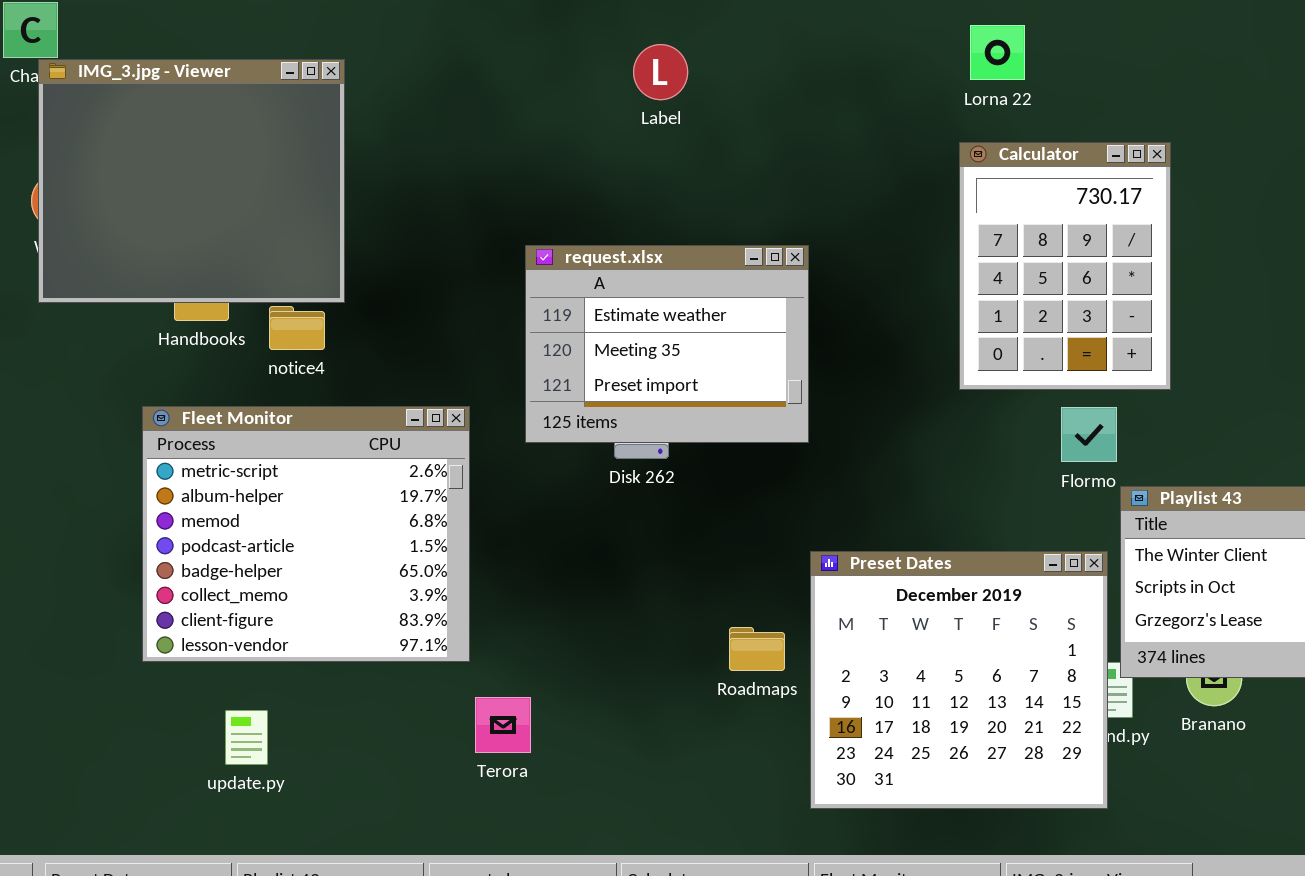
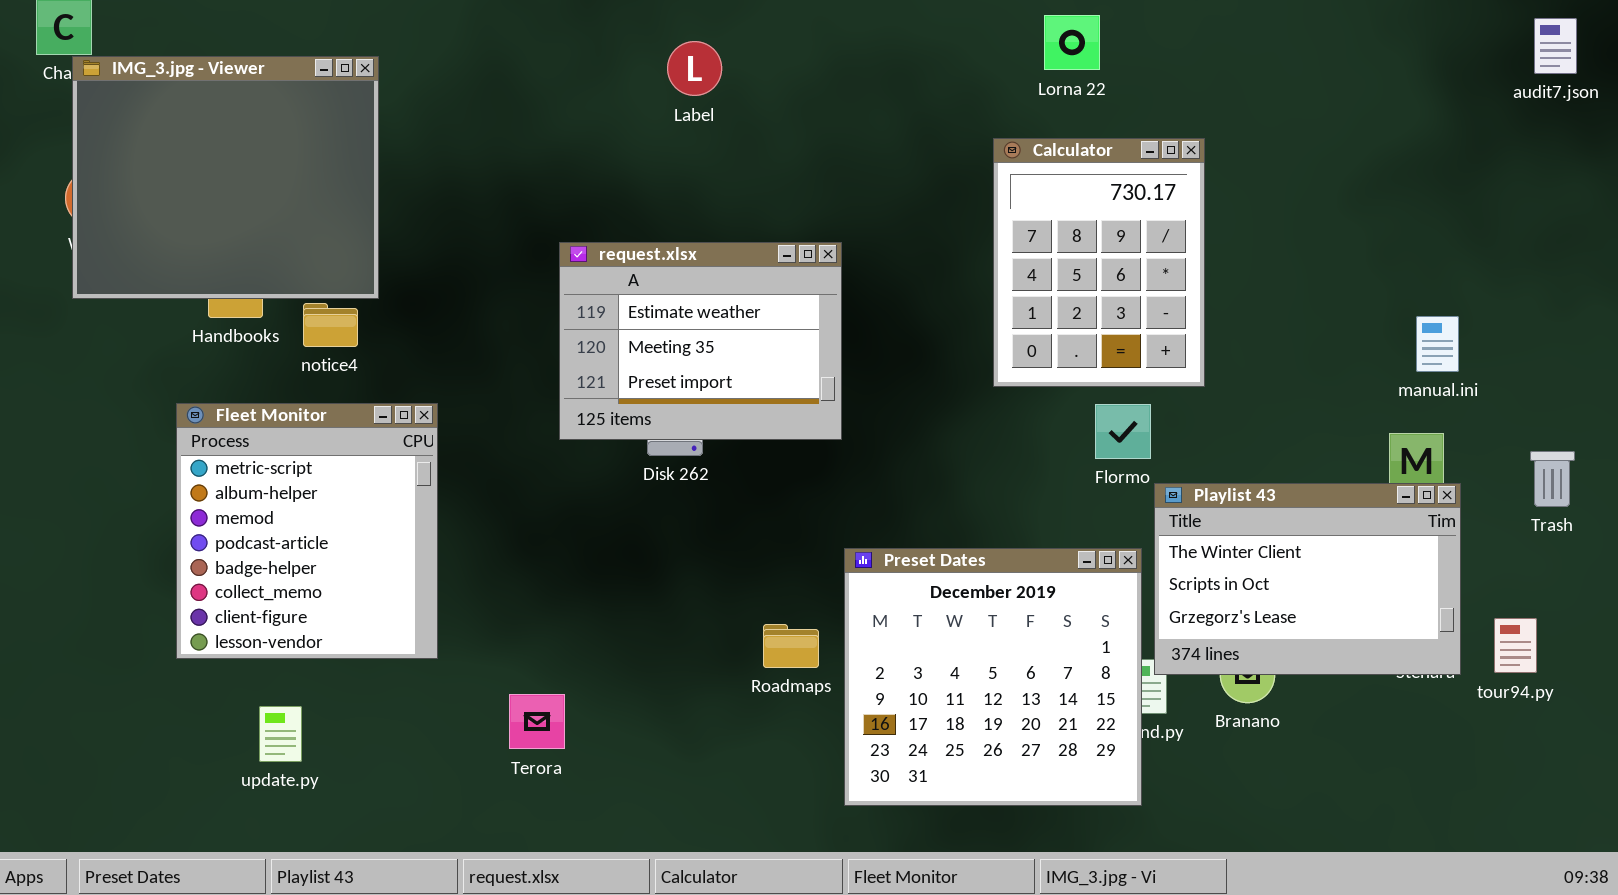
Lorna 22: [970,25,1025,80] -> [1044,15,1100,70], moved
Fleet Monitor: [142,406,470,662] -> [176,403,438,659], resized

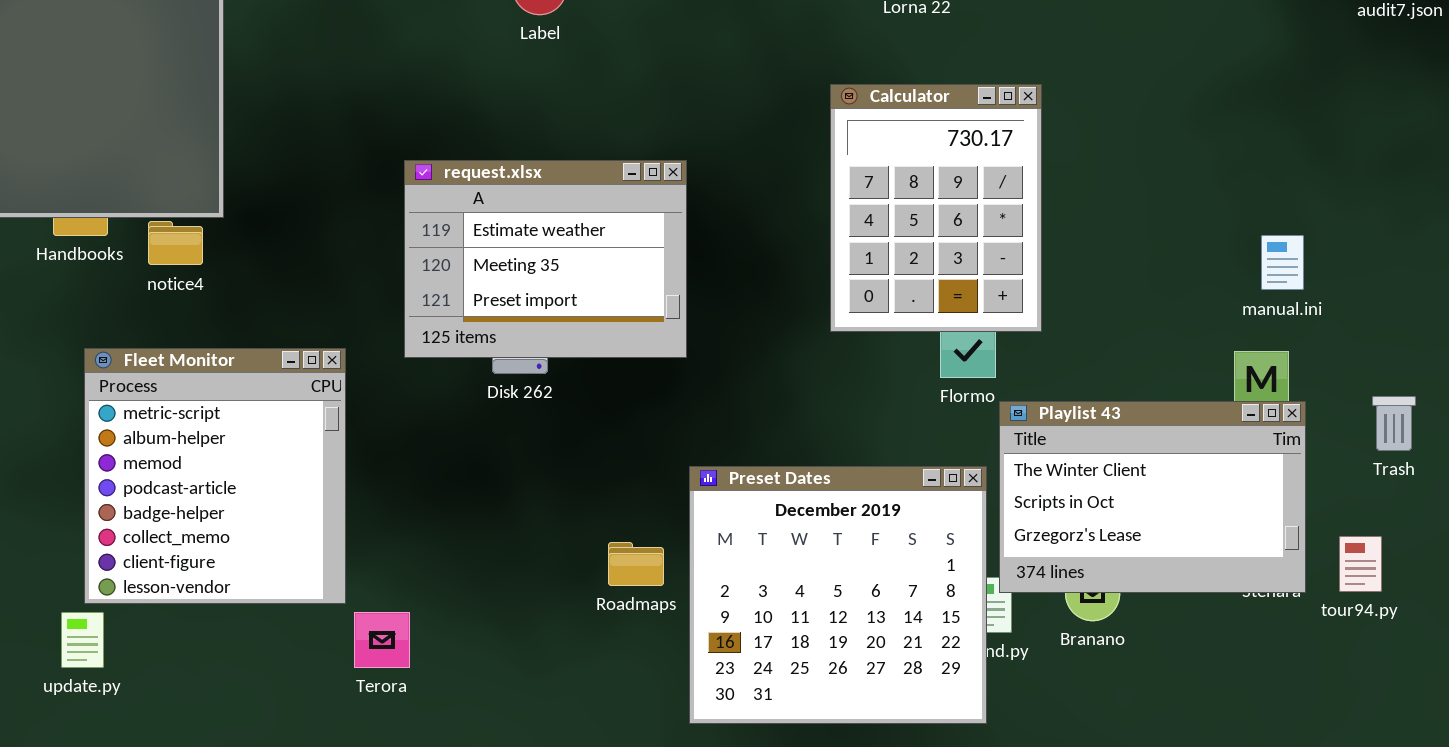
Calculator: [993,138,1205,387] -> [830,84,1042,332], moved
Fleet Monitor: [176,403,438,659] -> [84,348,346,604], moved
Trash: [1530,451,1575,507] -> [1372,396,1416,451], moved
update.py: [259,706,302,762] -> [61,612,104,668], moved

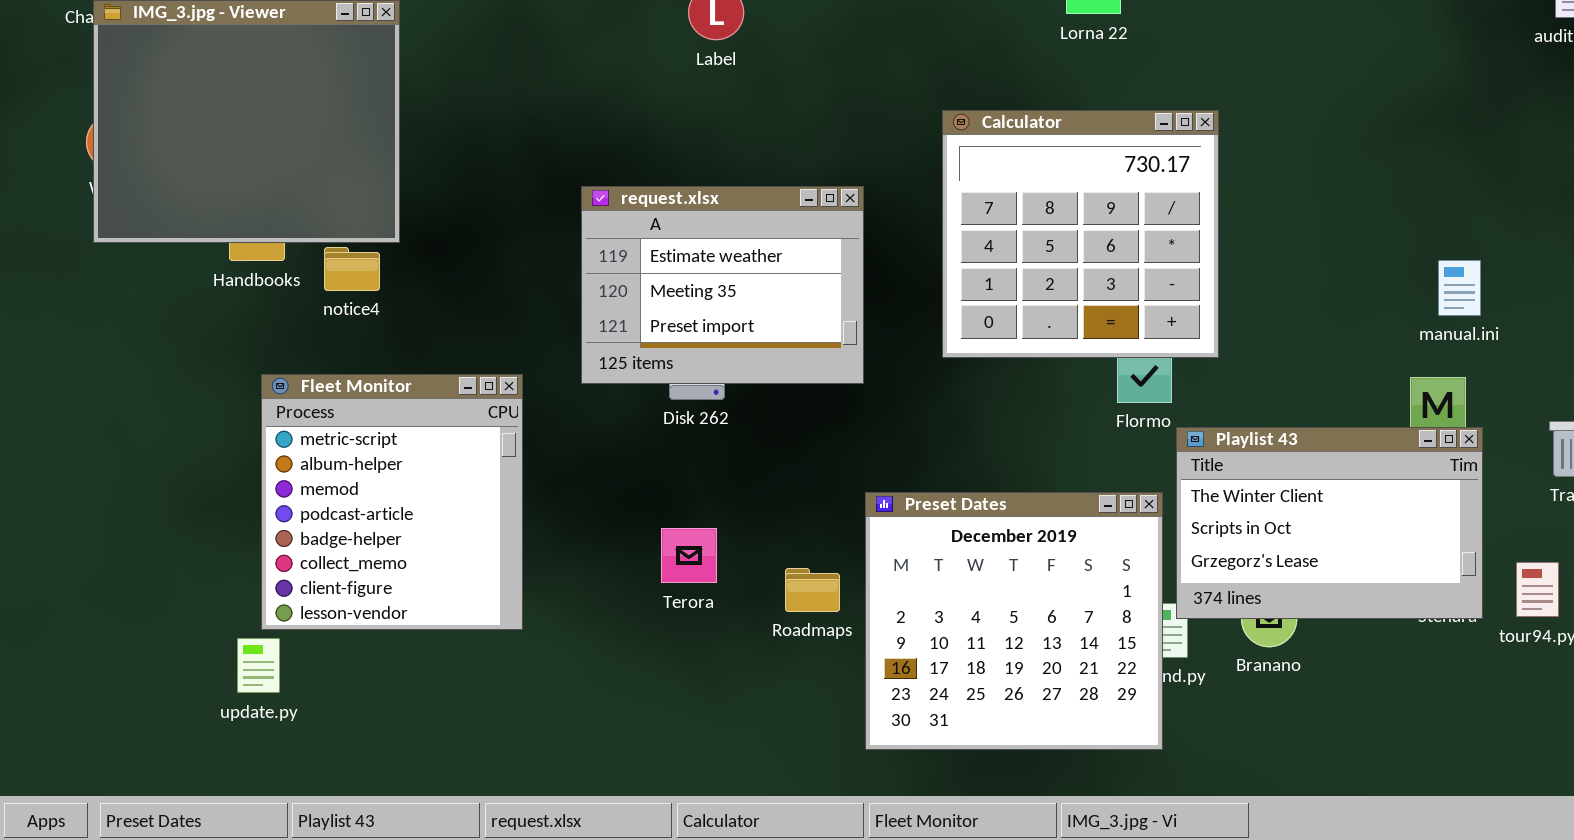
Calculator: [830,84,1042,332] -> [942,110,1219,358], resized
Terora: [354,612,410,668] -> [661,528,717,583], moved

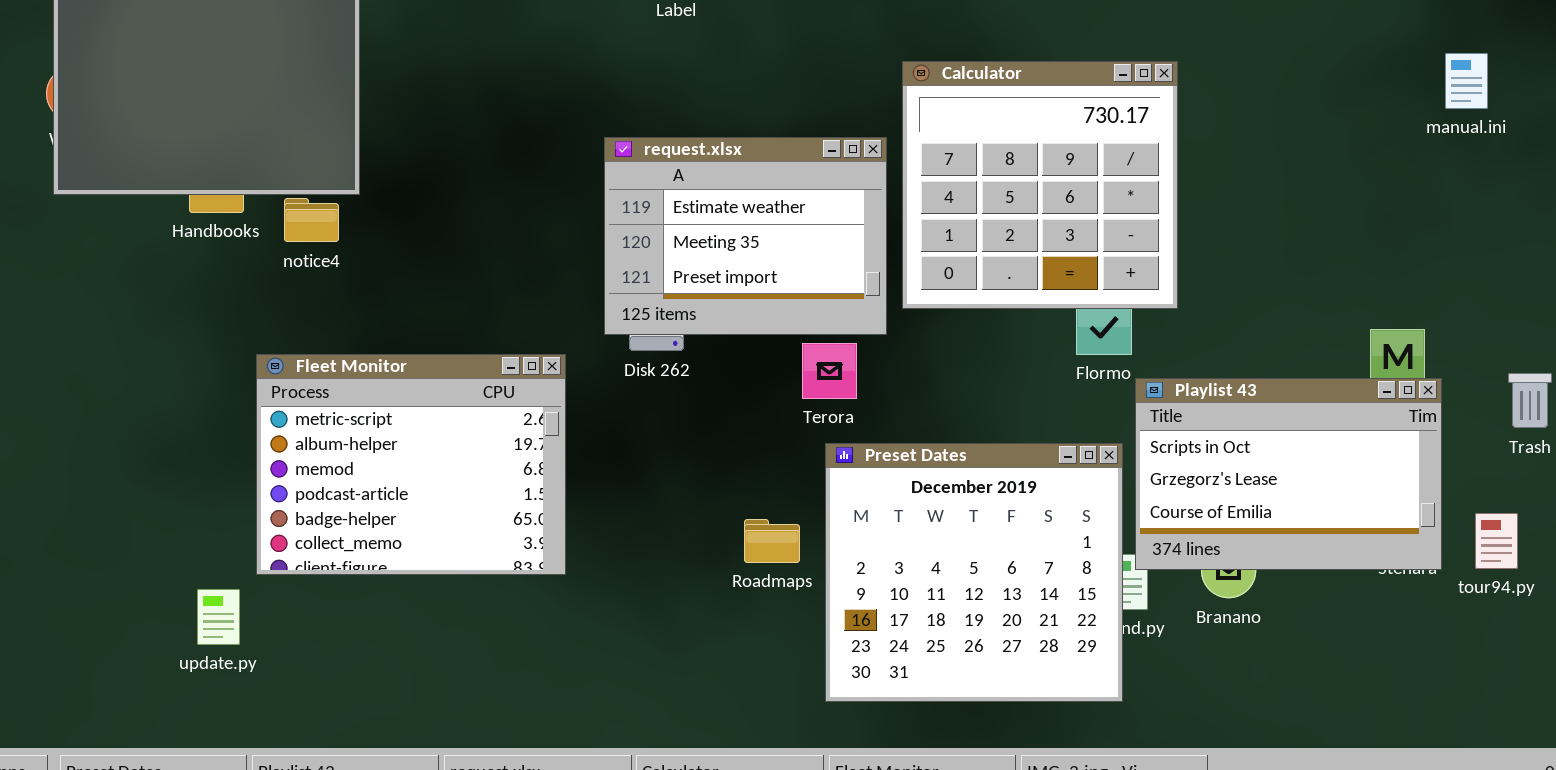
request.xlsx: [581,186,864,384] -> [604,137,887,335], moved
manual.ini: [1438,260,1481,316] -> [1445,53,1488,109], moved
Fleet Monitor: [261,374,523,630] -> [256,354,566,575], moved, resized
Playlist 43: [1176,427,1483,619] -> [1135,378,1442,570], scrolled down 1 row
Terora: [661,528,717,583] -> [802,343,857,399], moved

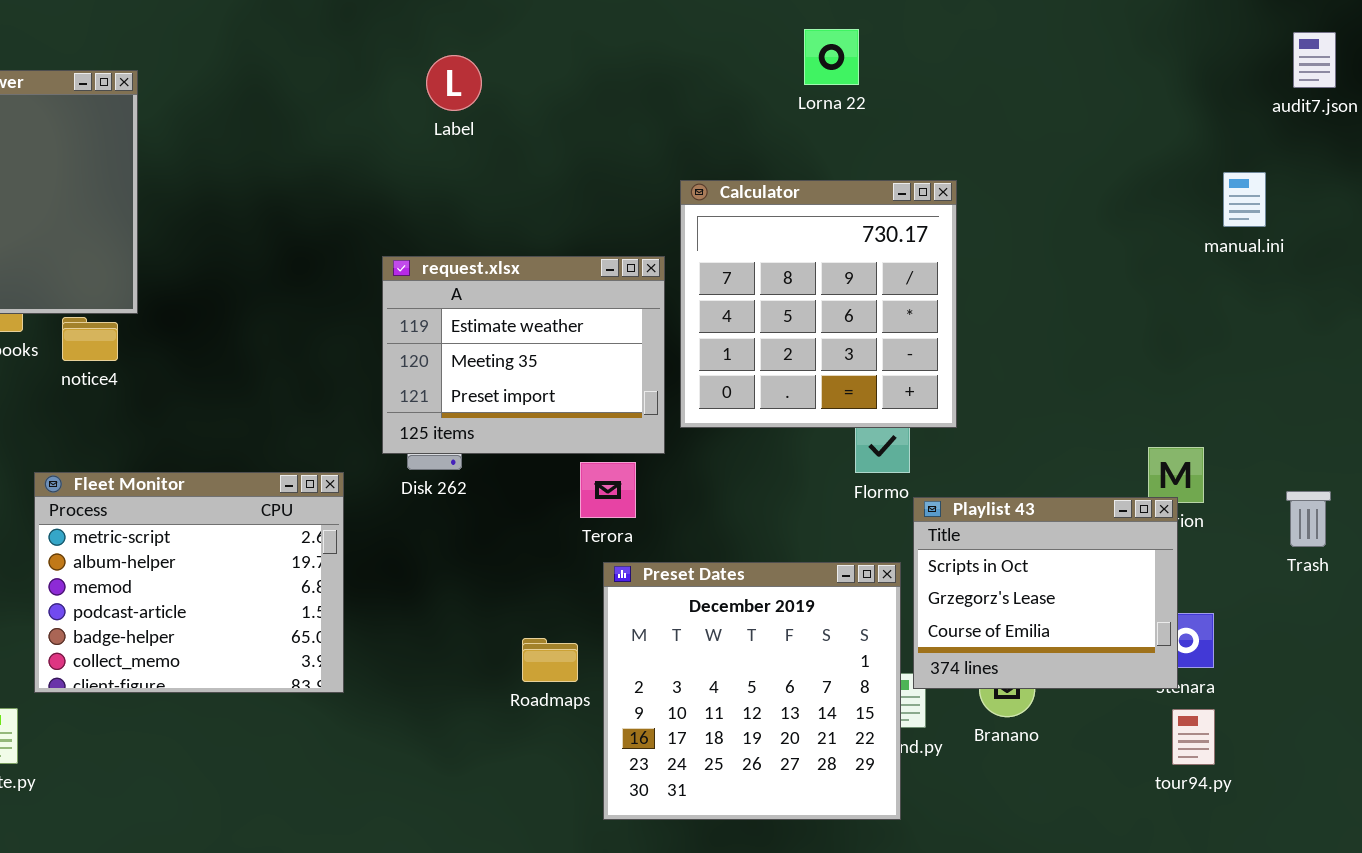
Playlist 43: [1135,378,1442,570] -> [913,497,1178,689], resized
tour94.py: [1475,513,1518,569] -> [1172,709,1215,765], moved

